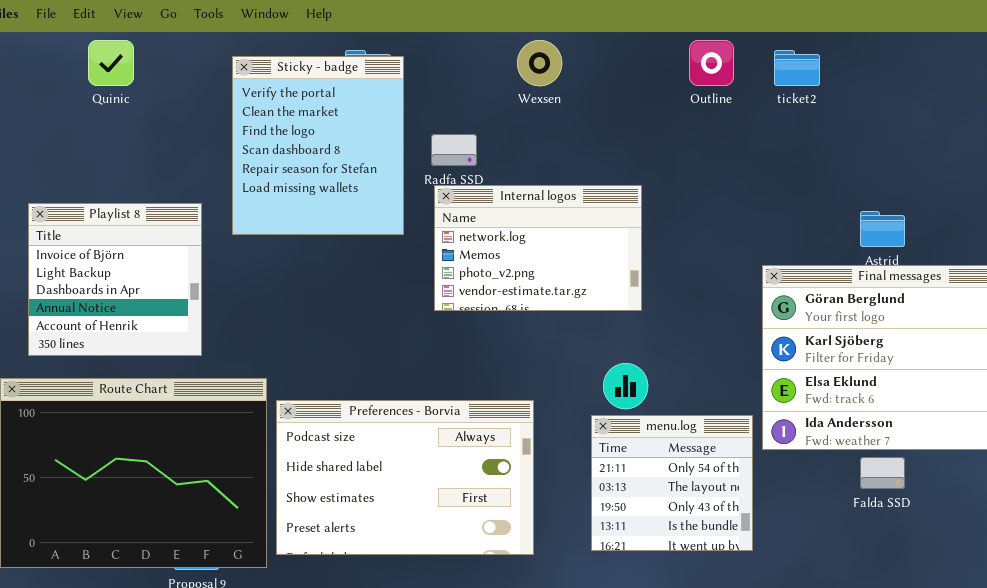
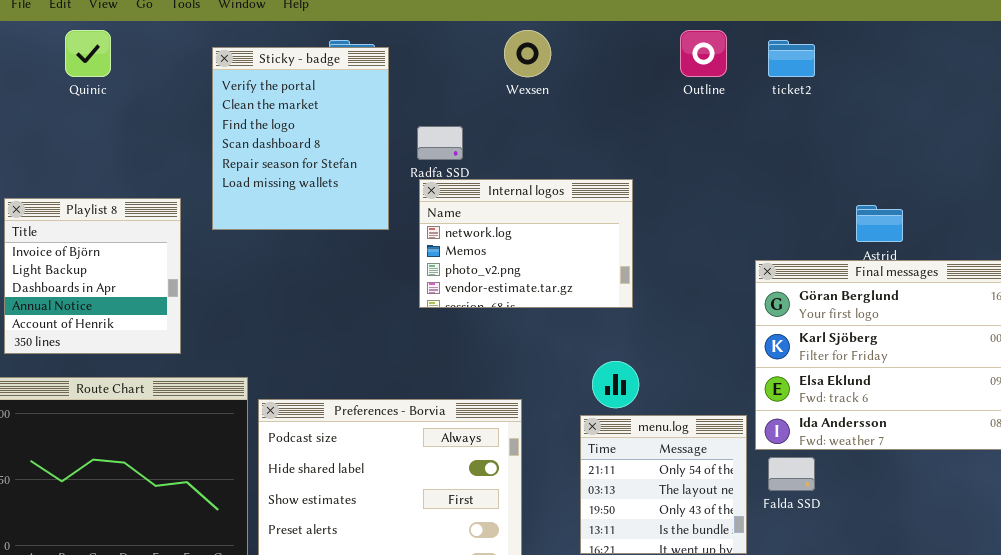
Falda SSD: [860,457,905,489] -> [768,457,815,491], moved

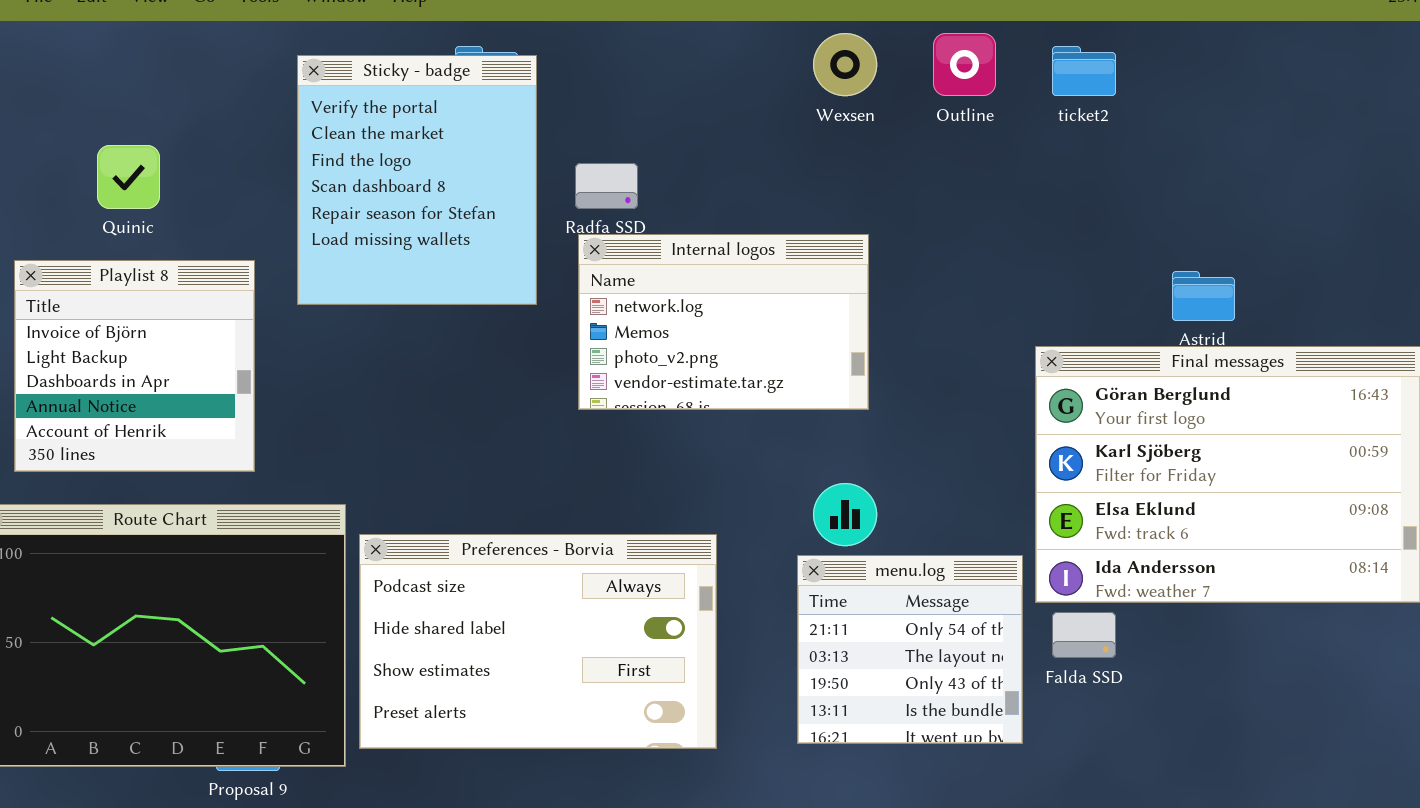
Quinic: [65,30,111,77] -> [97,145,160,209], moved
Wexsen: [504,30,551,77] -> [813,33,877,96], moved

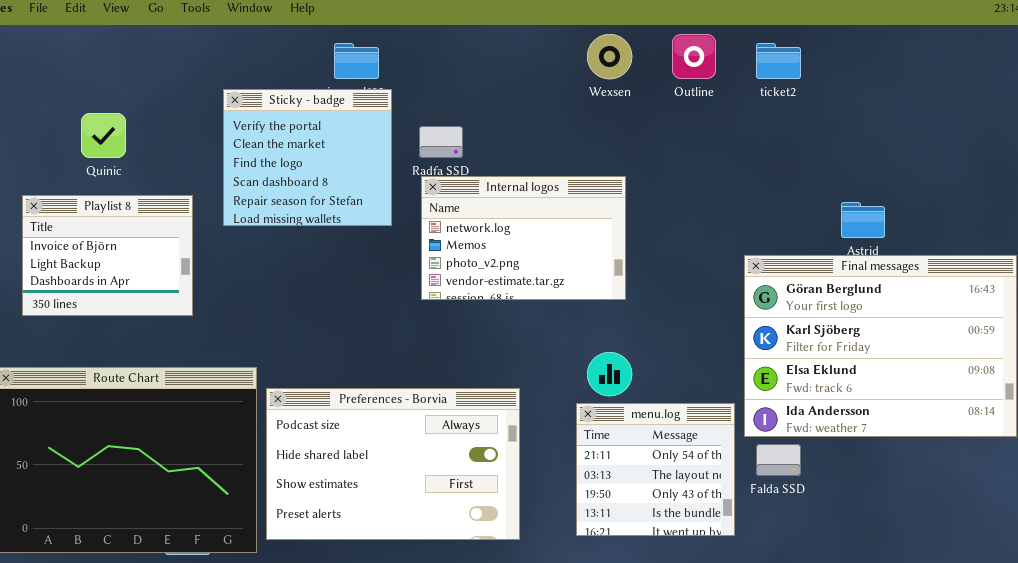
Sticky - badge: [297,55,537,305] -> [223,89,392,226], resized
Playlist 8: [14,260,255,472] -> [22,195,193,316], resized

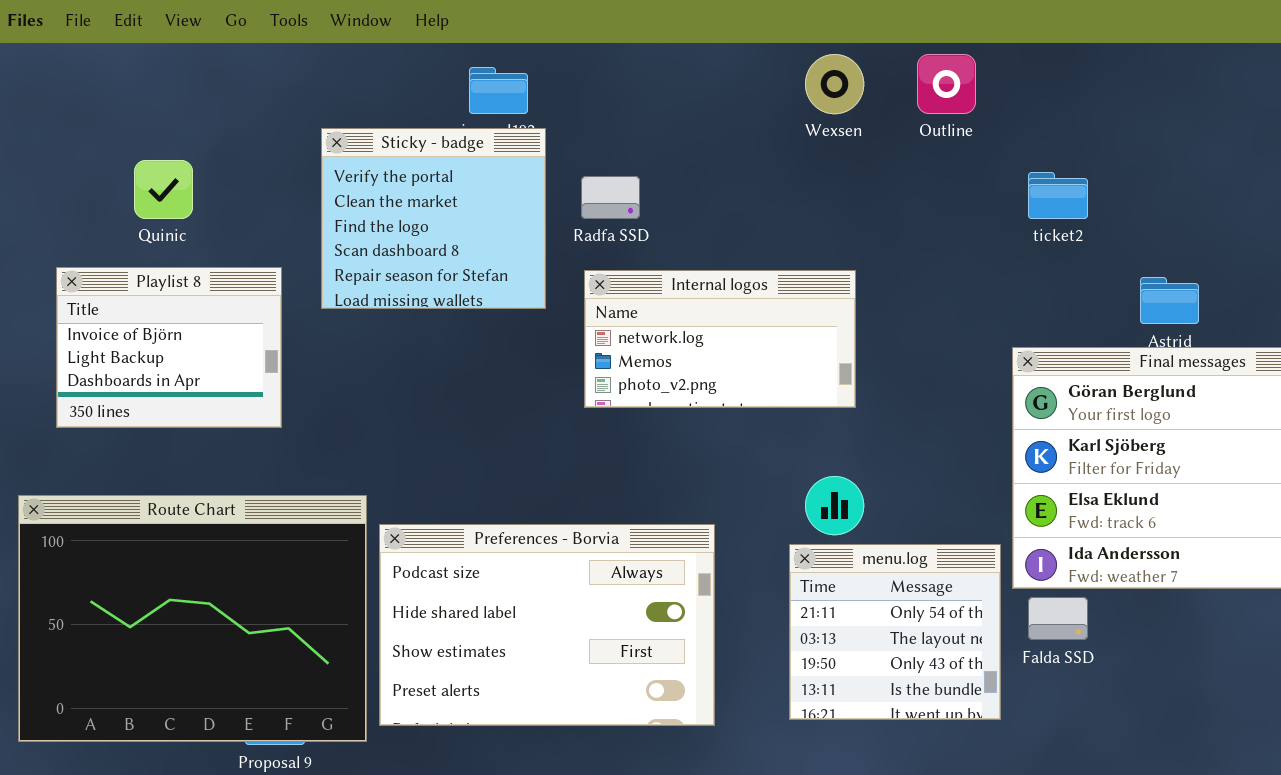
ticket2: [756,43,801,79] -> [1028,172,1088,219], moved
Internal logos: [421,176,626,300] -> [584,270,856,408], resized

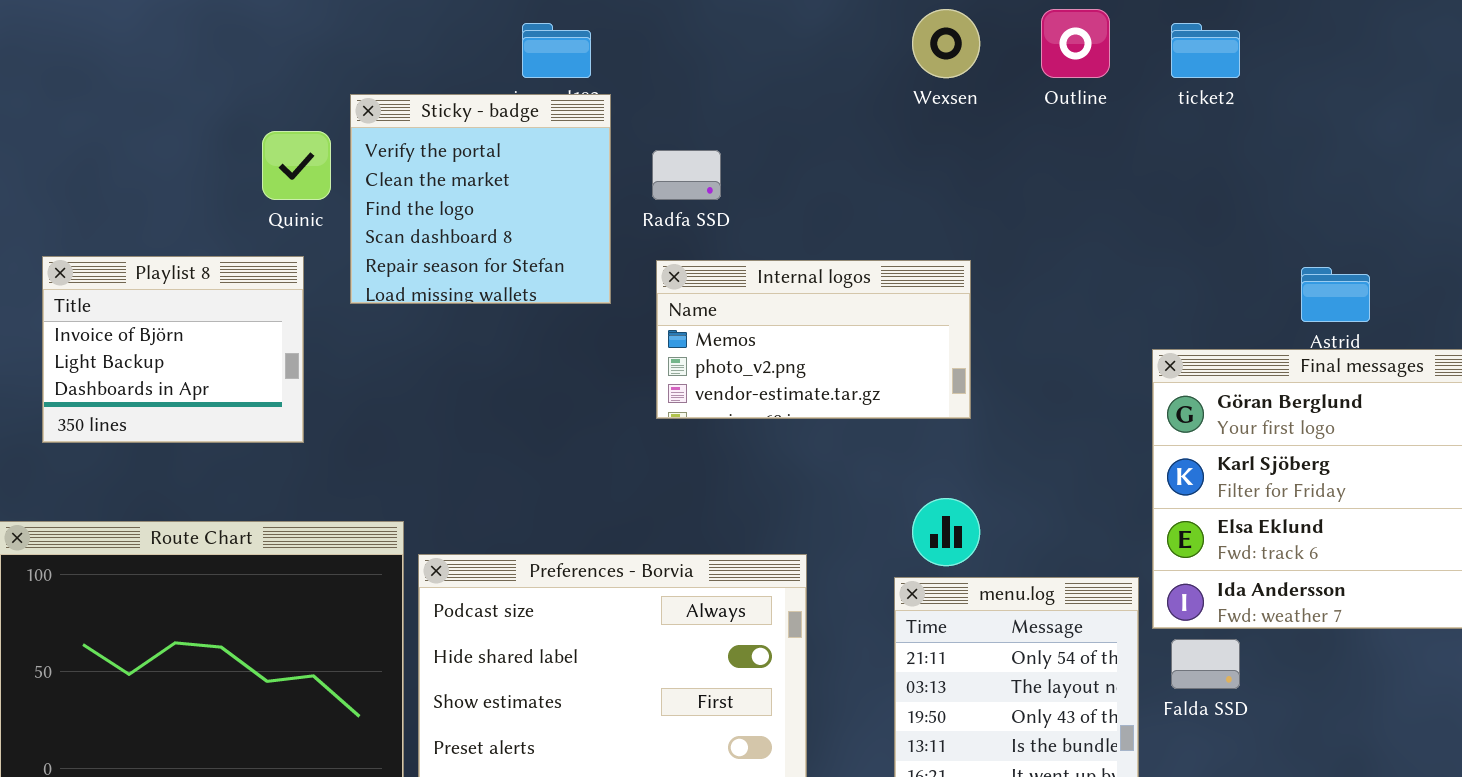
Quinic: [134,160,193,219] -> [262,131,331,200], moved
ticket2: [1028,172,1088,219] -> [1171,23,1240,78], moved
Internal logos: [584,270,856,408] -> [656,260,971,419], scrolled down 1 row

